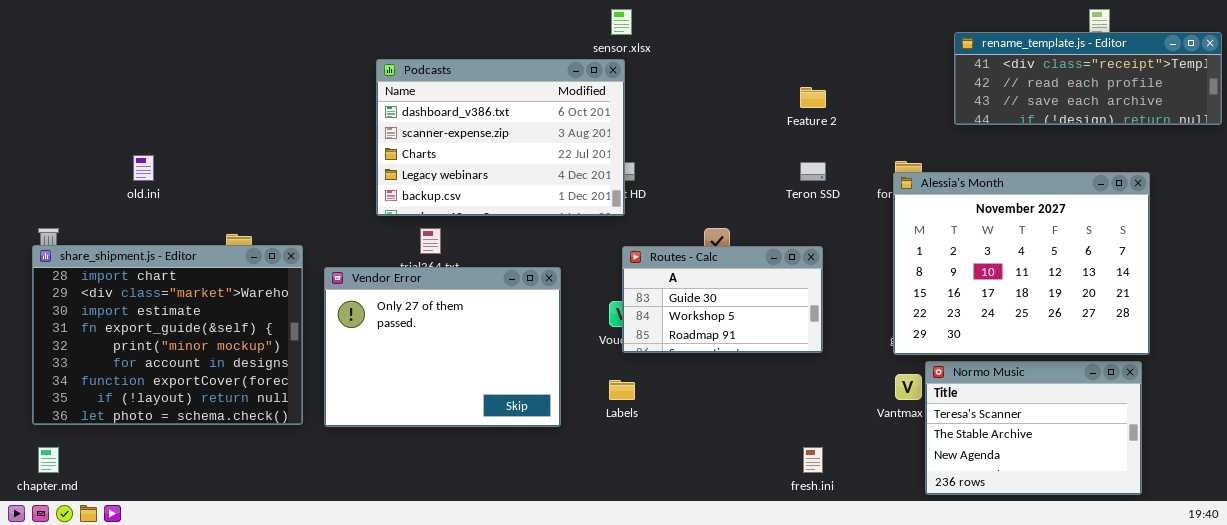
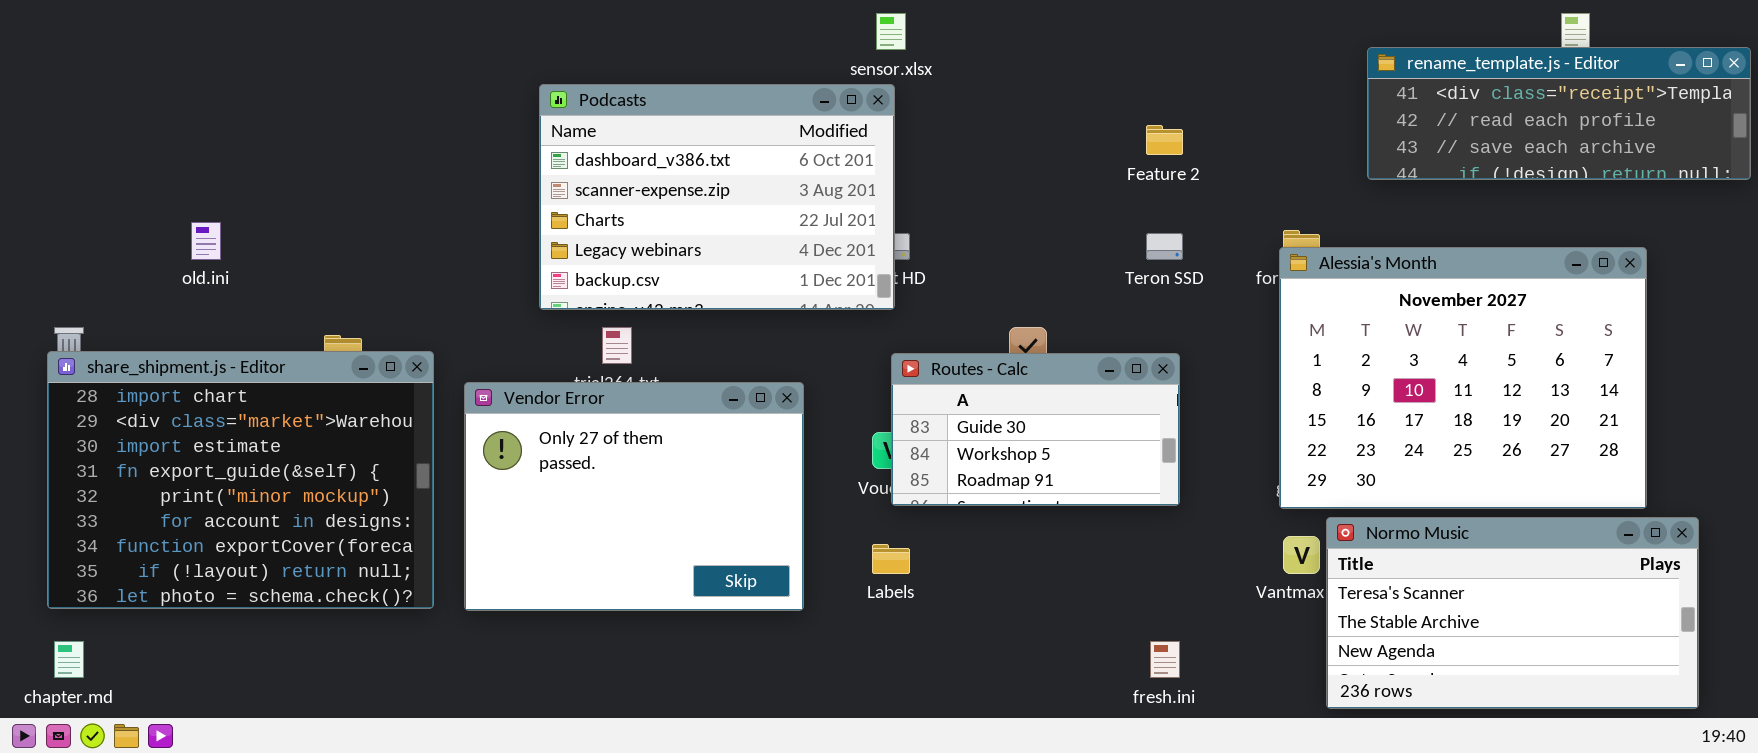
Normo Music: [925,361,1142,495] -> [1326,517,1699,709], resized

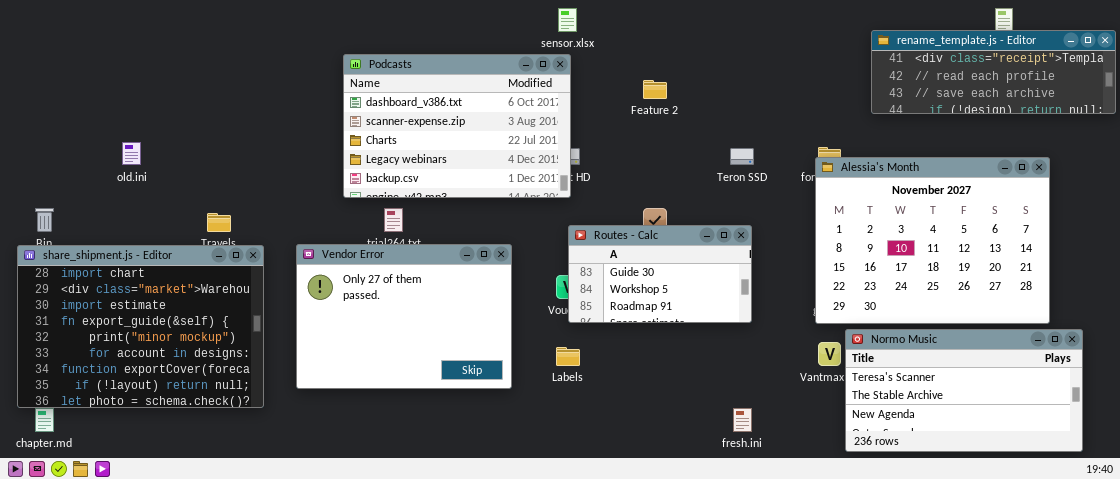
Feature 2: [1146,125,1183,155] -> [643,80,667,99], moved
share_shipment.js - Editor: [47,351,434,609] -> [17,245,264,408], moved

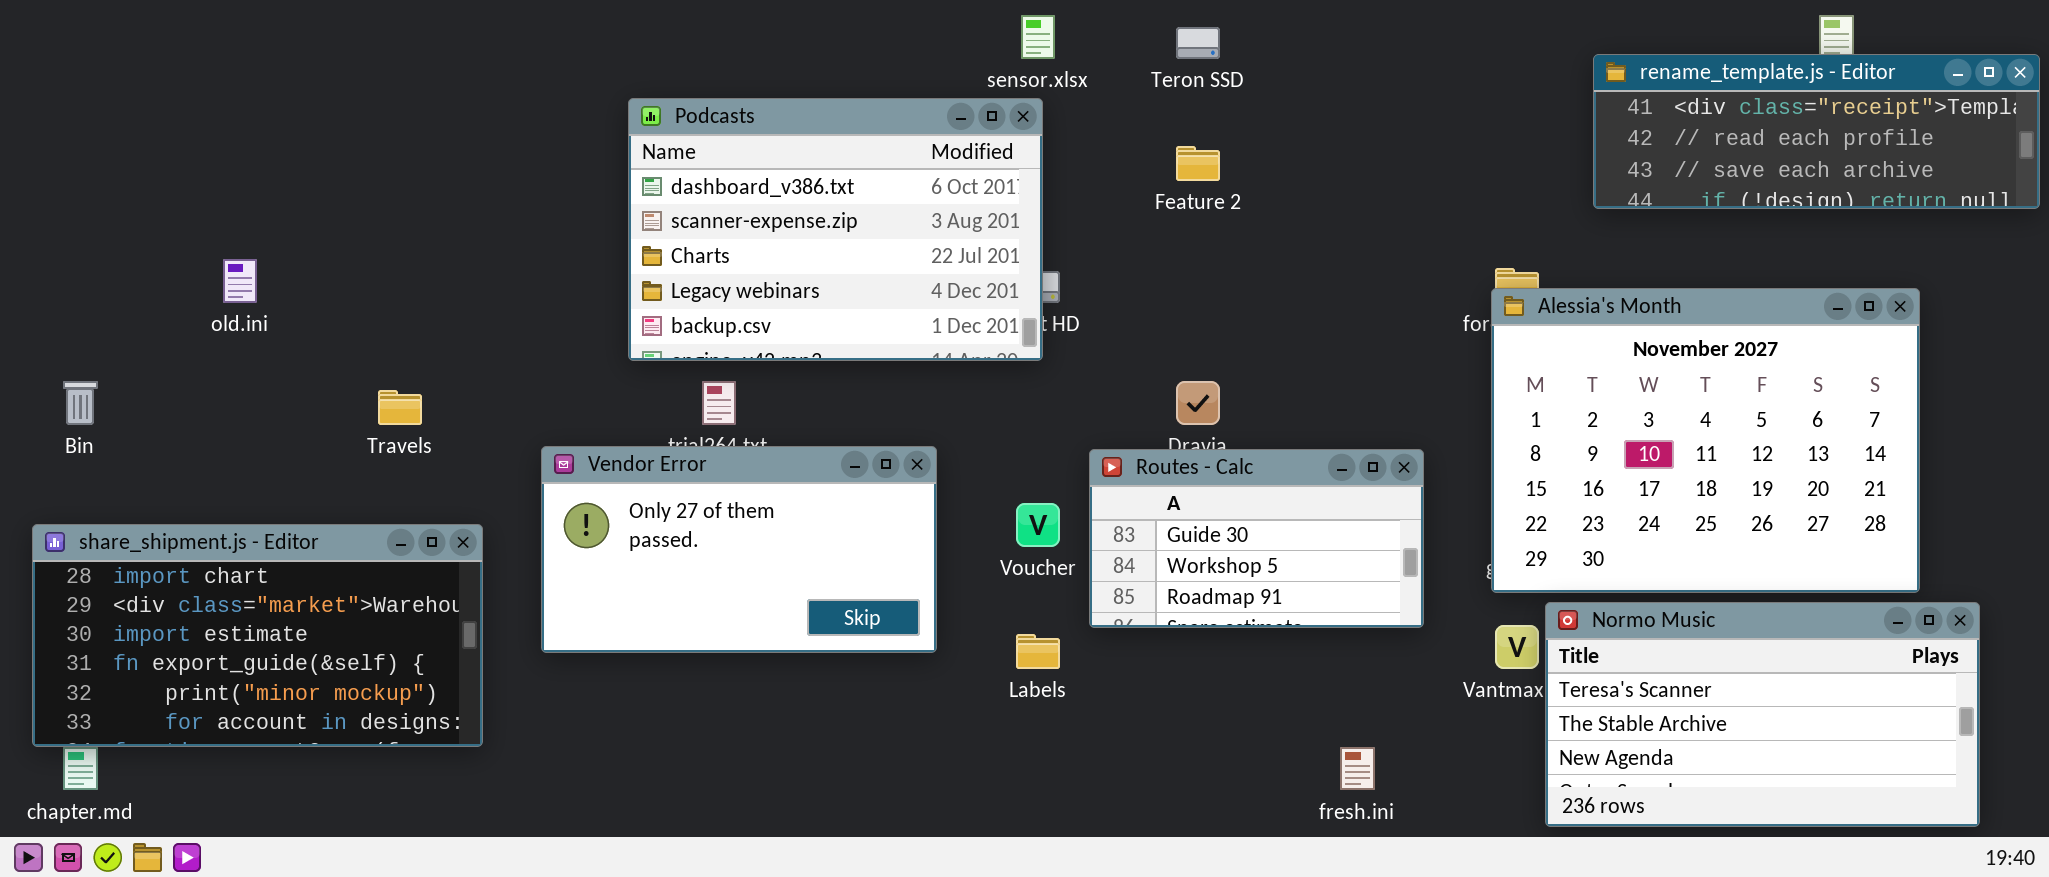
Teron SSD: [730,148,754,165] -> [1176,27,1220,59], moved
Routes - Calc: [568,225,752,323] -> [1089,449,1424,628], moved
Vendor Error: [296,244,512,389] -> [541,446,937,653], resized
share_shipment.js - Editor: [17,245,264,408] -> [32,524,483,747], resized

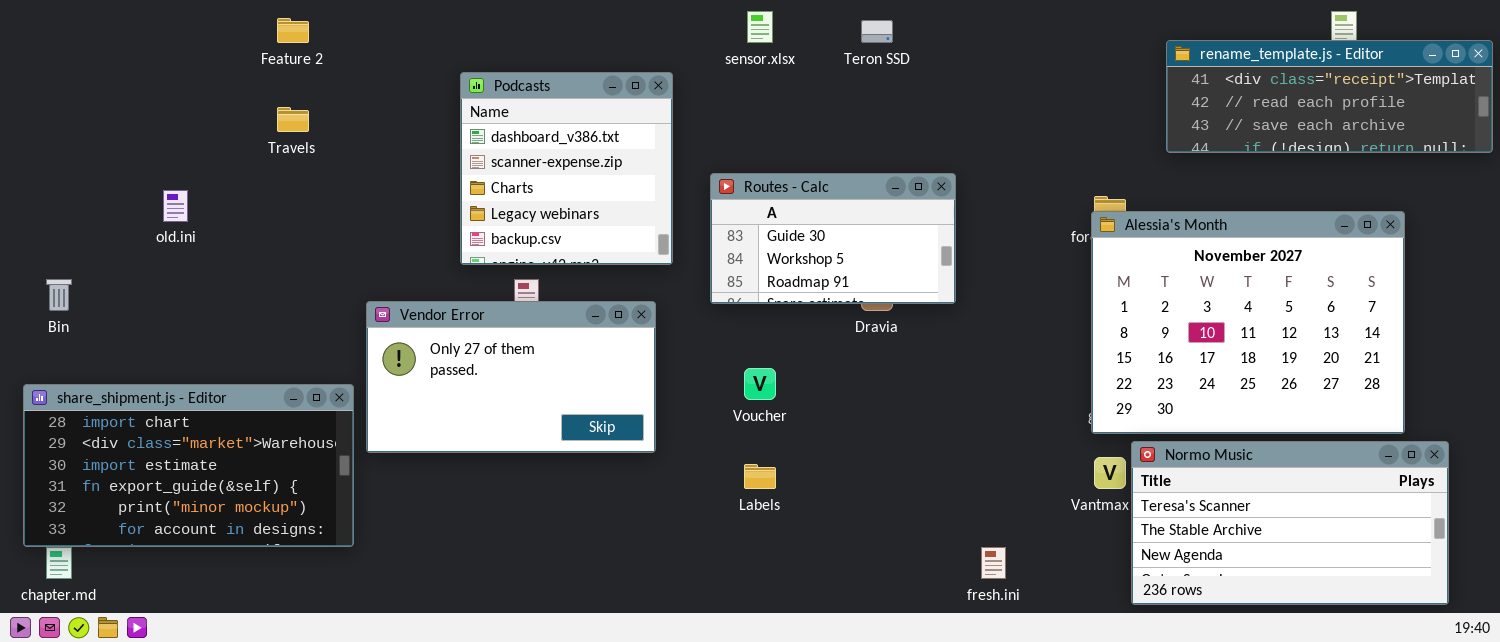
Podcasts: [628,98,1043,361] -> [460,72,673,265], resized
Feature 2: [1176,146,1220,181] -> [277,18,309,43], moved
Travels: [378,390,422,425] -> [277,107,309,132], moved
Vendor Error: [541,446,937,653] -> [366,301,656,453], moved
Routes - Calc: [1089,449,1424,628] -> [710,173,956,304], moved

